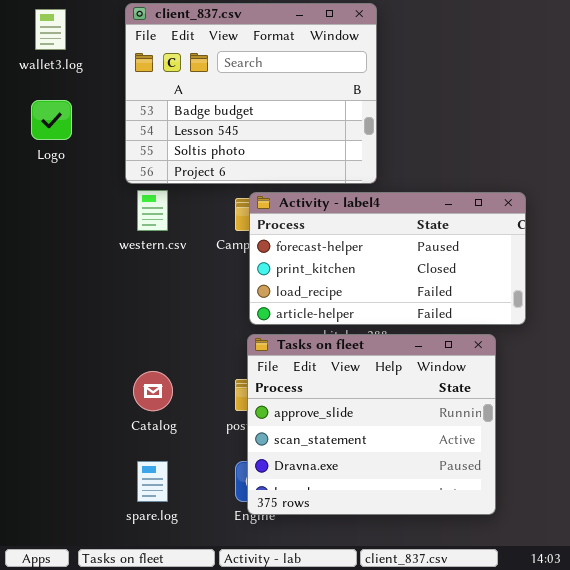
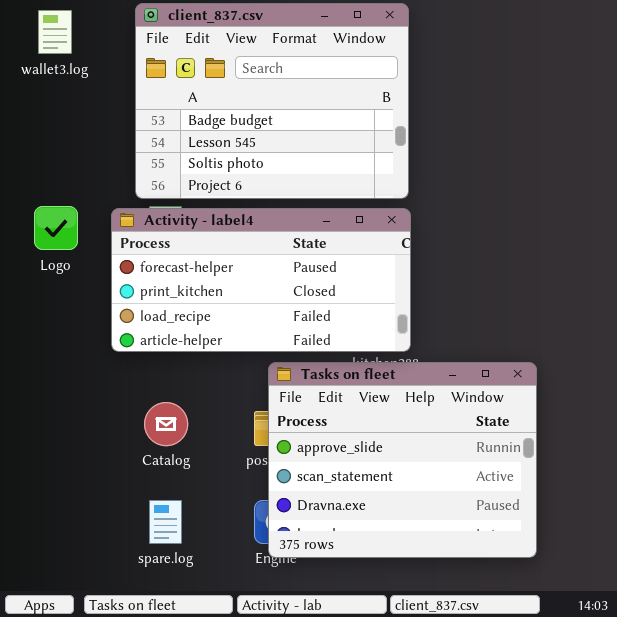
Logo: [31,100,72,140] -> [34,206,78,250], moved
Activity - label4: [249,192,526,325] -> [111,208,411,352], moved

